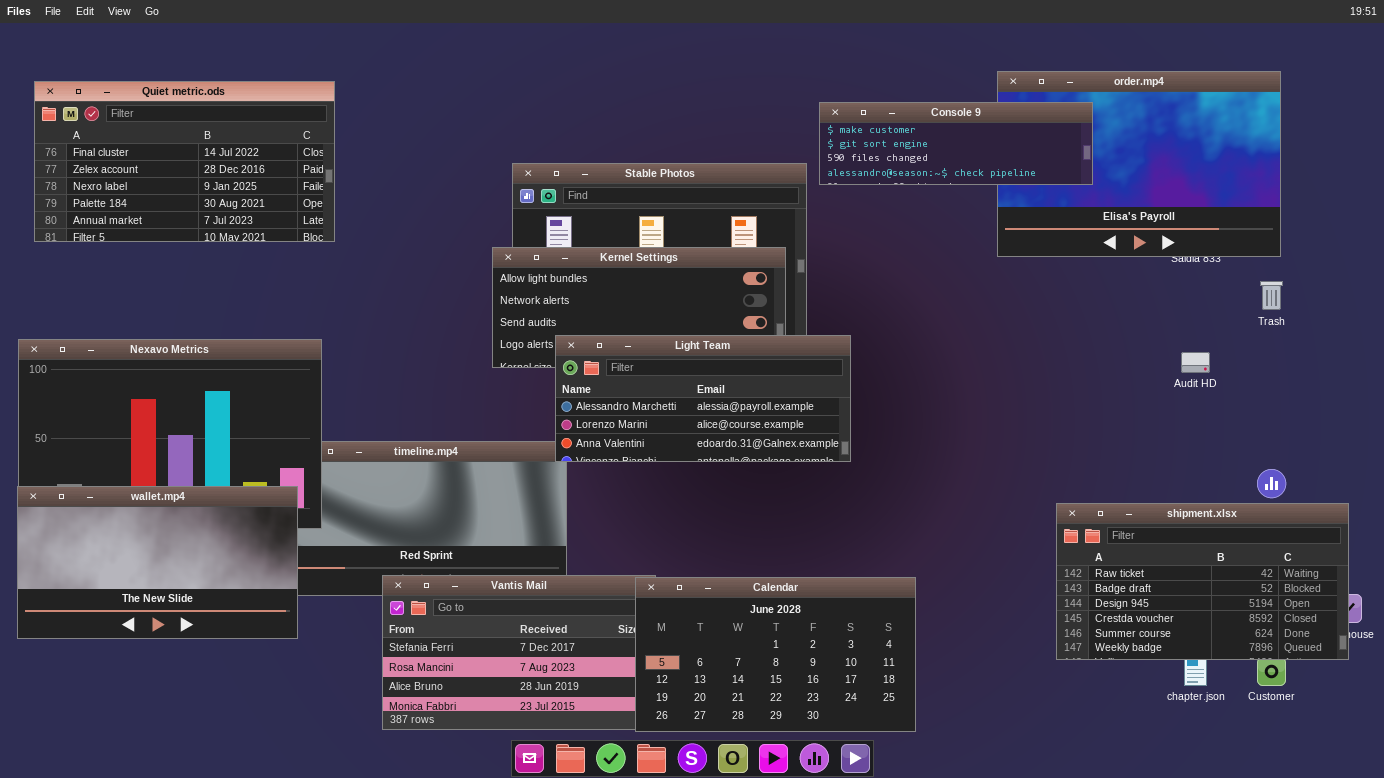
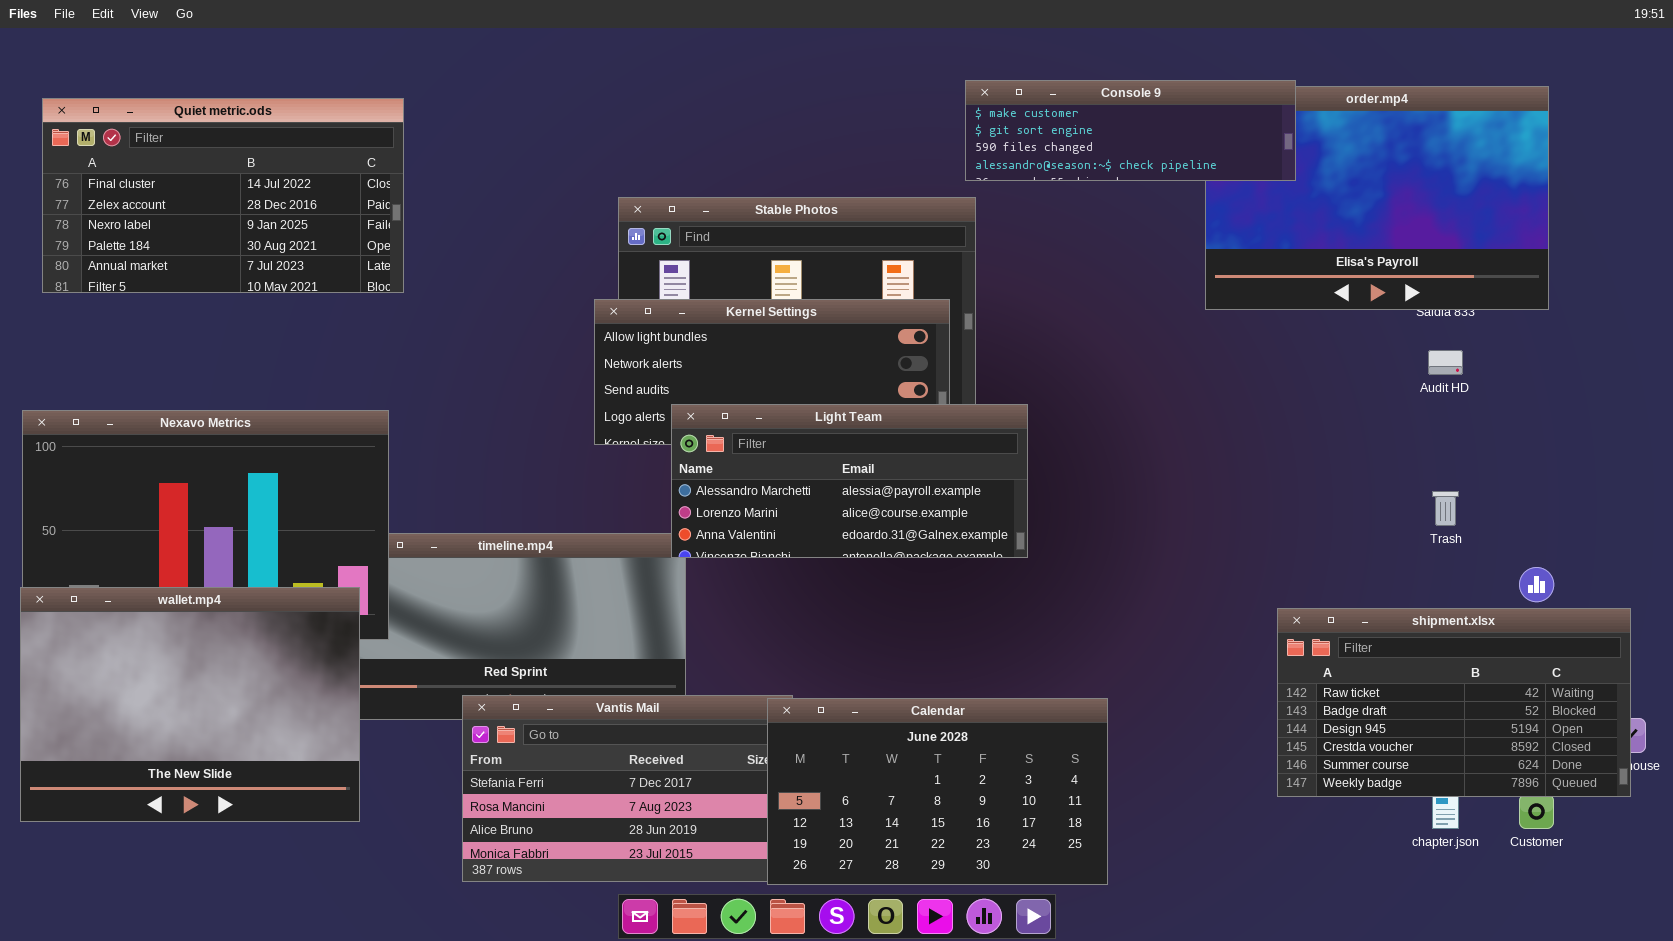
Console 9: [819,102,1093,185] -> [965,80,1296,181], moved
Trash: [1260,281,1283,310] -> [1432,491,1459,526], moved
Audit HD: [1181,352,1210,373] -> [1428,350,1463,375], moved
wallet.mp4: [17,486,298,639] -> [20,587,360,822], resized

